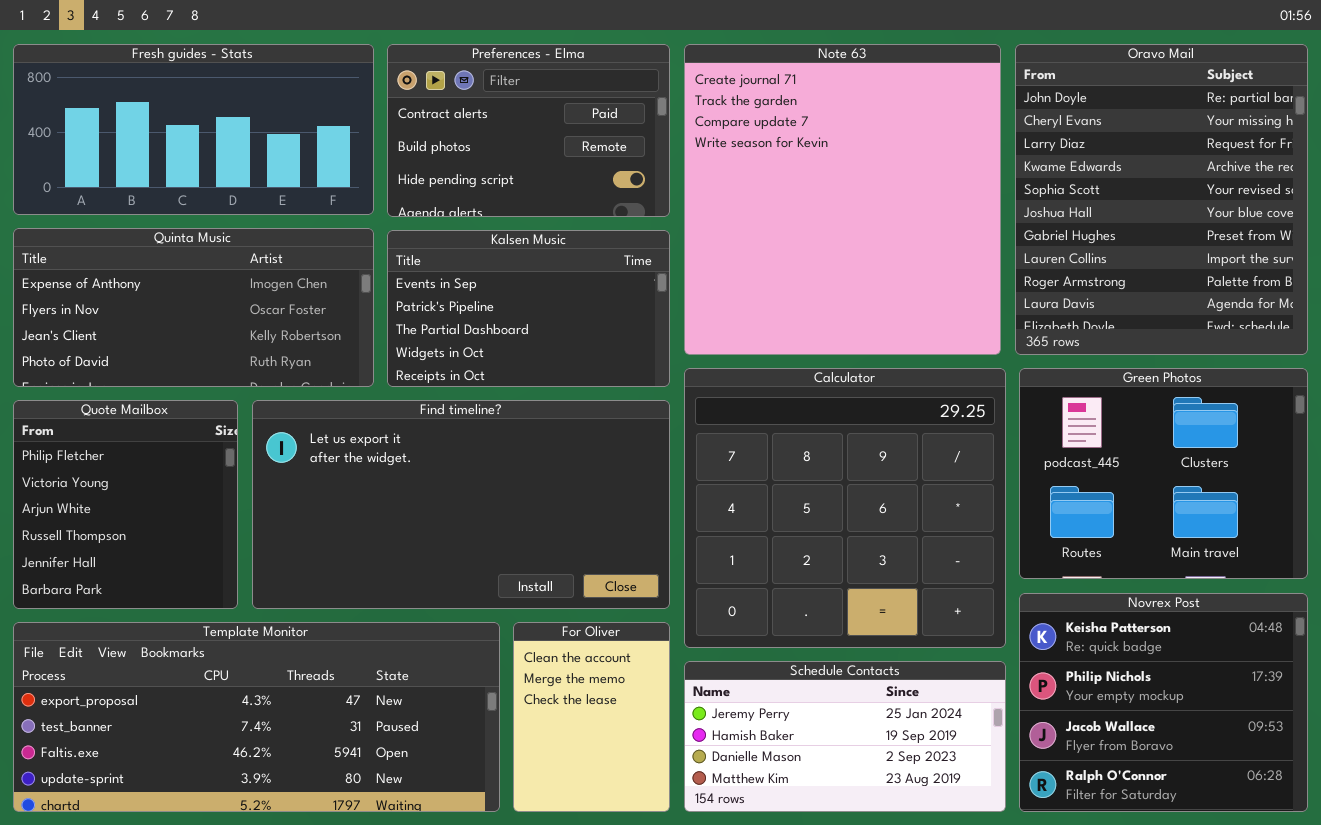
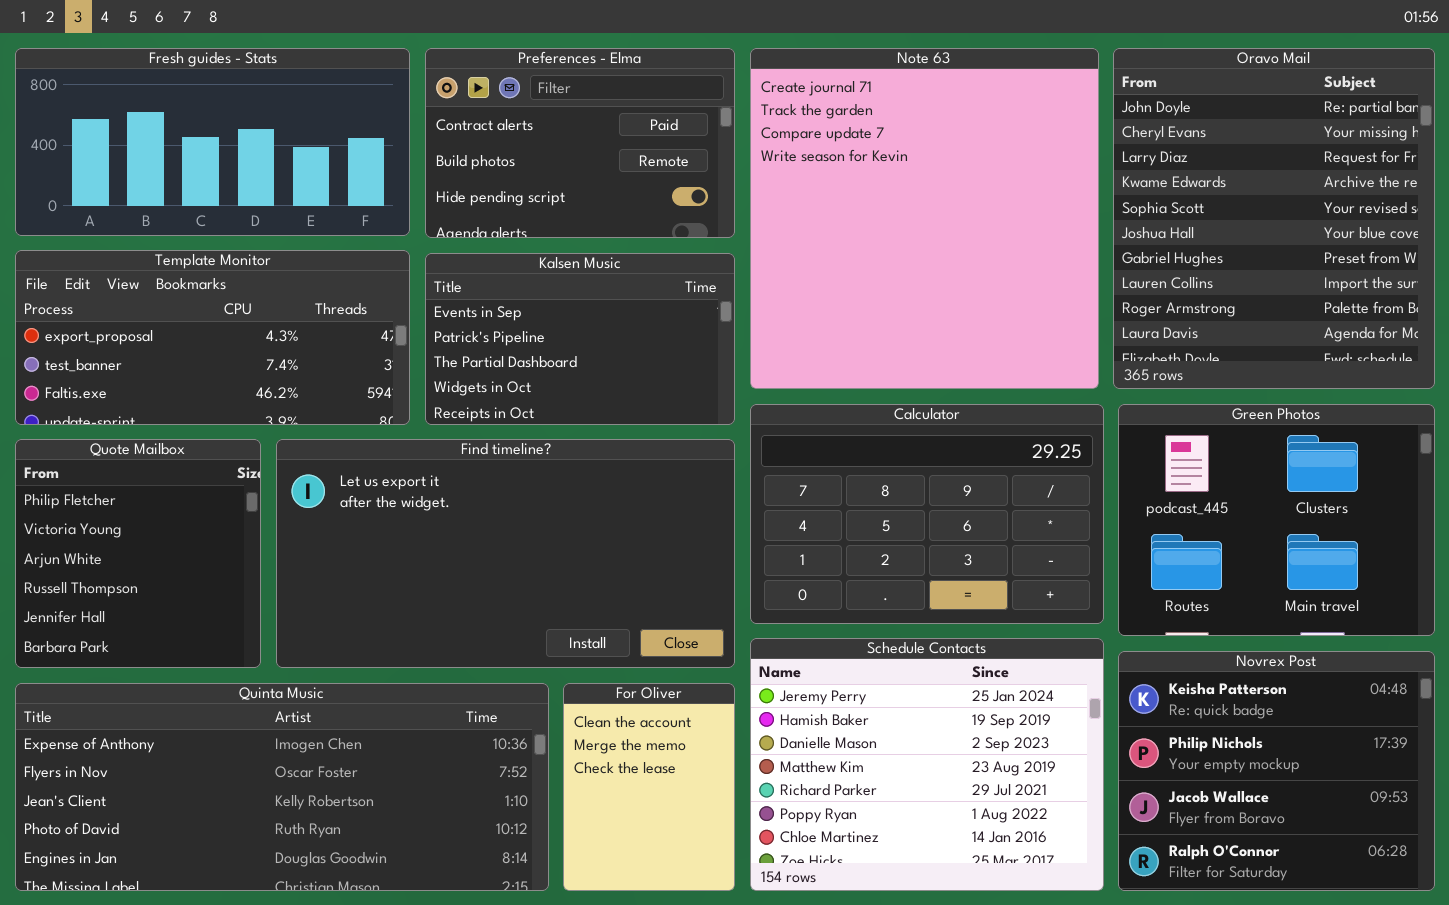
Quinta Music: [13,228,374,387] -> [15,683,549,891], moved, resized
Calculator: [684,368,1006,648] -> [750,404,1104,624], resized
Template Monitor: [13,622,500,812] -> [15,250,410,425], moved, resized
Schedule Contacts: [684,661,1006,812] -> [750,638,1104,891], resized

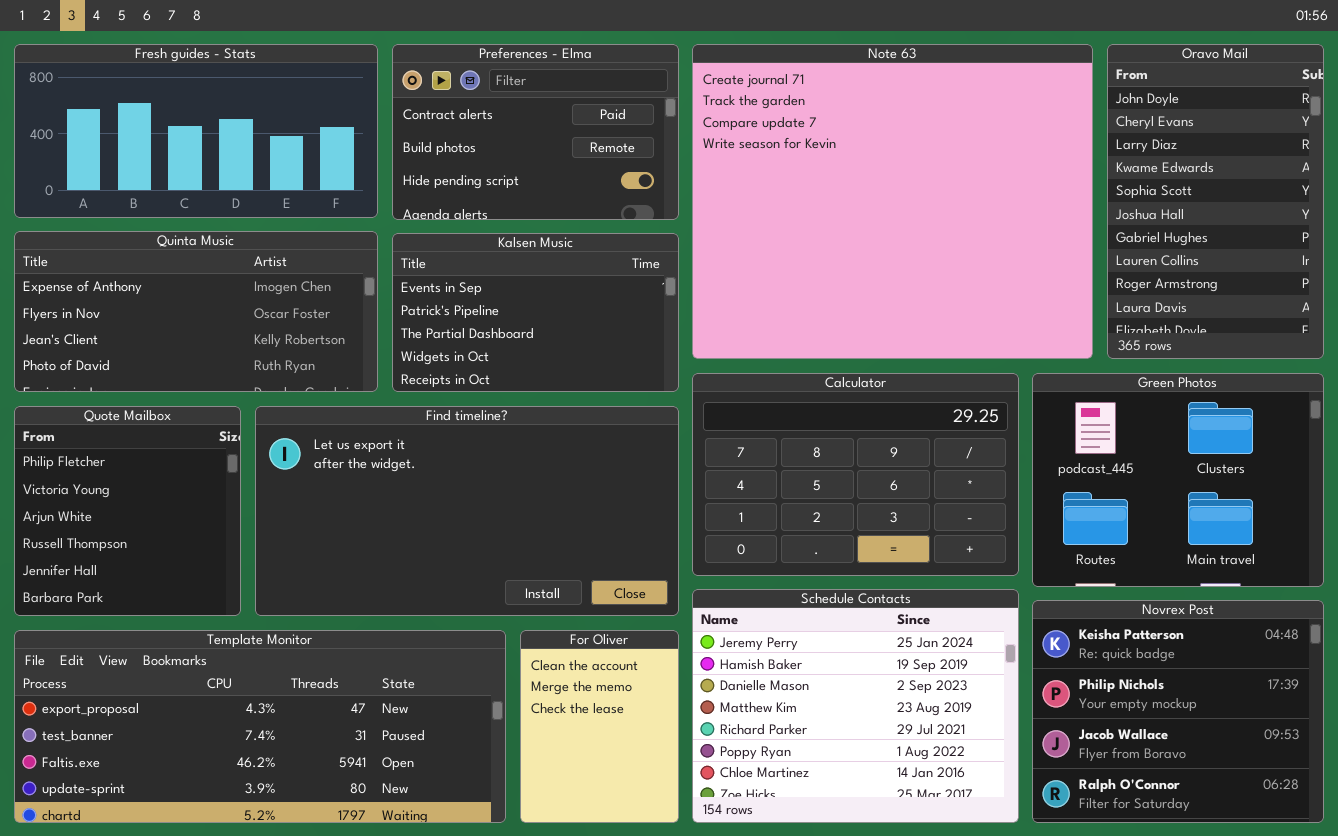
Note 63: [750,48,1099,389] -> [692,44,1093,359], resized
Oravo Mail: [1113,48,1435,389] -> [1107,44,1324,359], resized
Template Monitor: [15,250,410,425] -> [14,630,506,823], moved, resized
Quinta Music: [15,683,549,891] -> [14,231,378,392], moved, resized

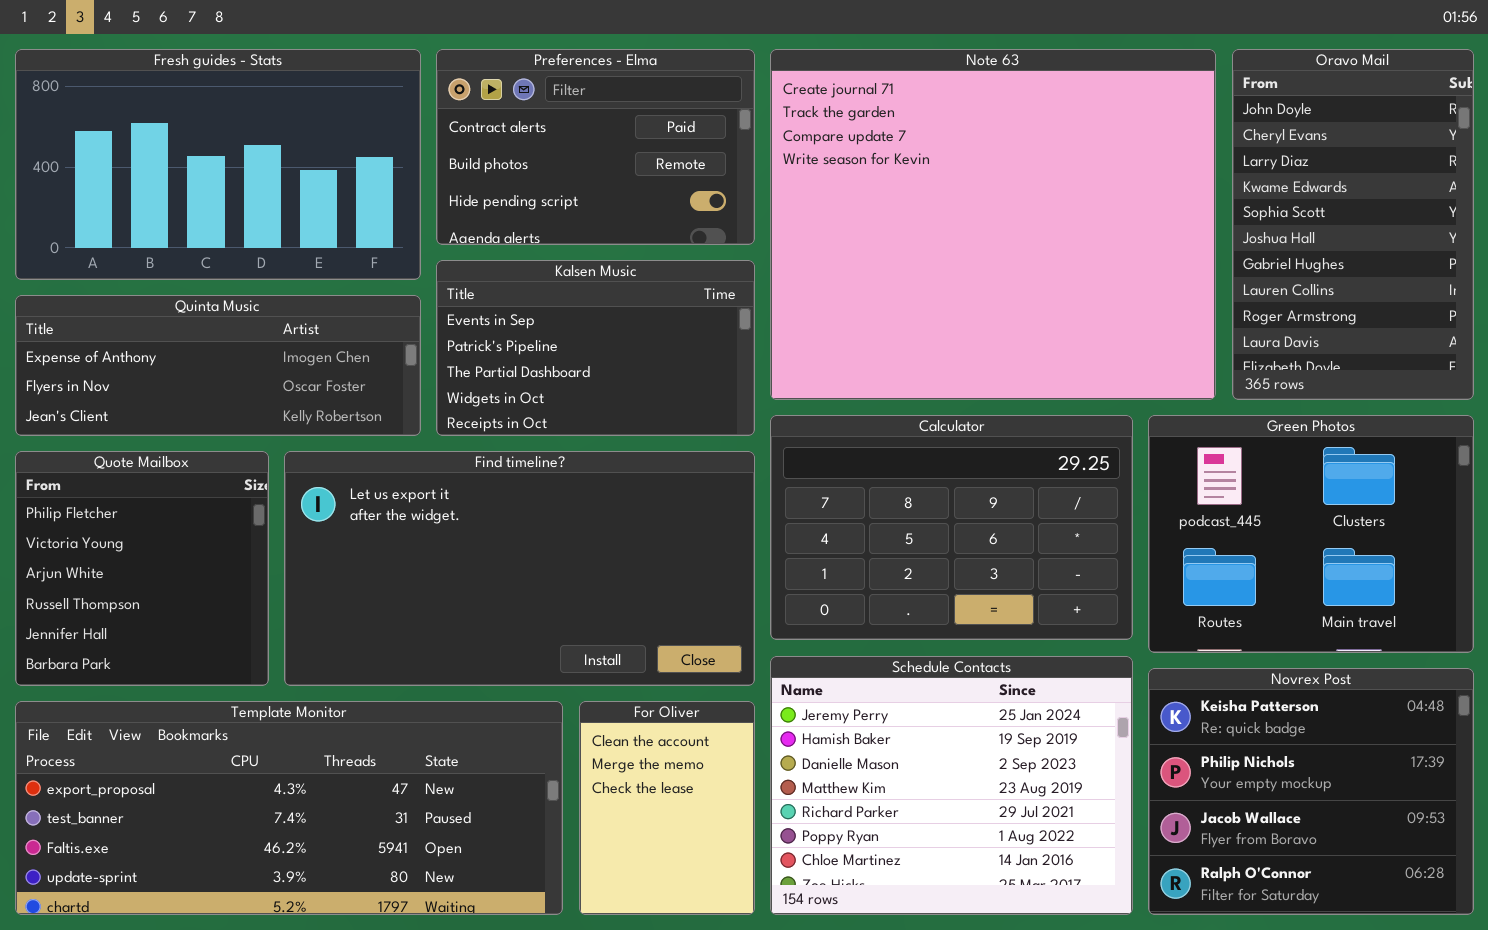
Fresh guides - Stats: [14,44,378,218] -> [15,49,421,280], resized
Quinta Music: [14,231,378,392] -> [15,295,421,436], resized

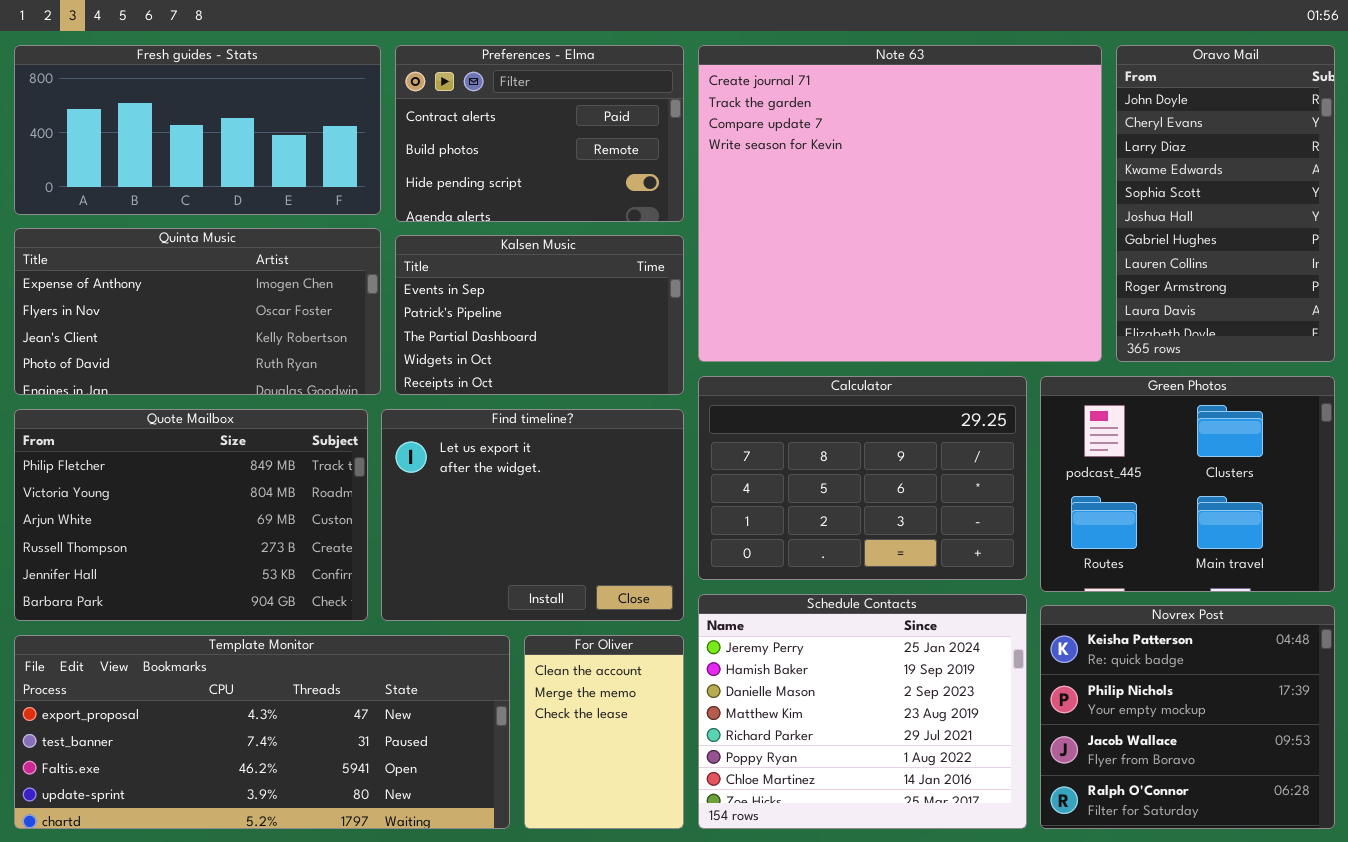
Fresh guides - Stats: [15,49,421,280] -> [14,45,381,215], resized
Quinta Music: [15,295,421,436] -> [14,228,381,395], resized
Quote Mailbox: [15,451,269,686] -> [14,409,368,621], resized
Find timeline?: [284,451,755,686] -> [381,409,684,621], resized

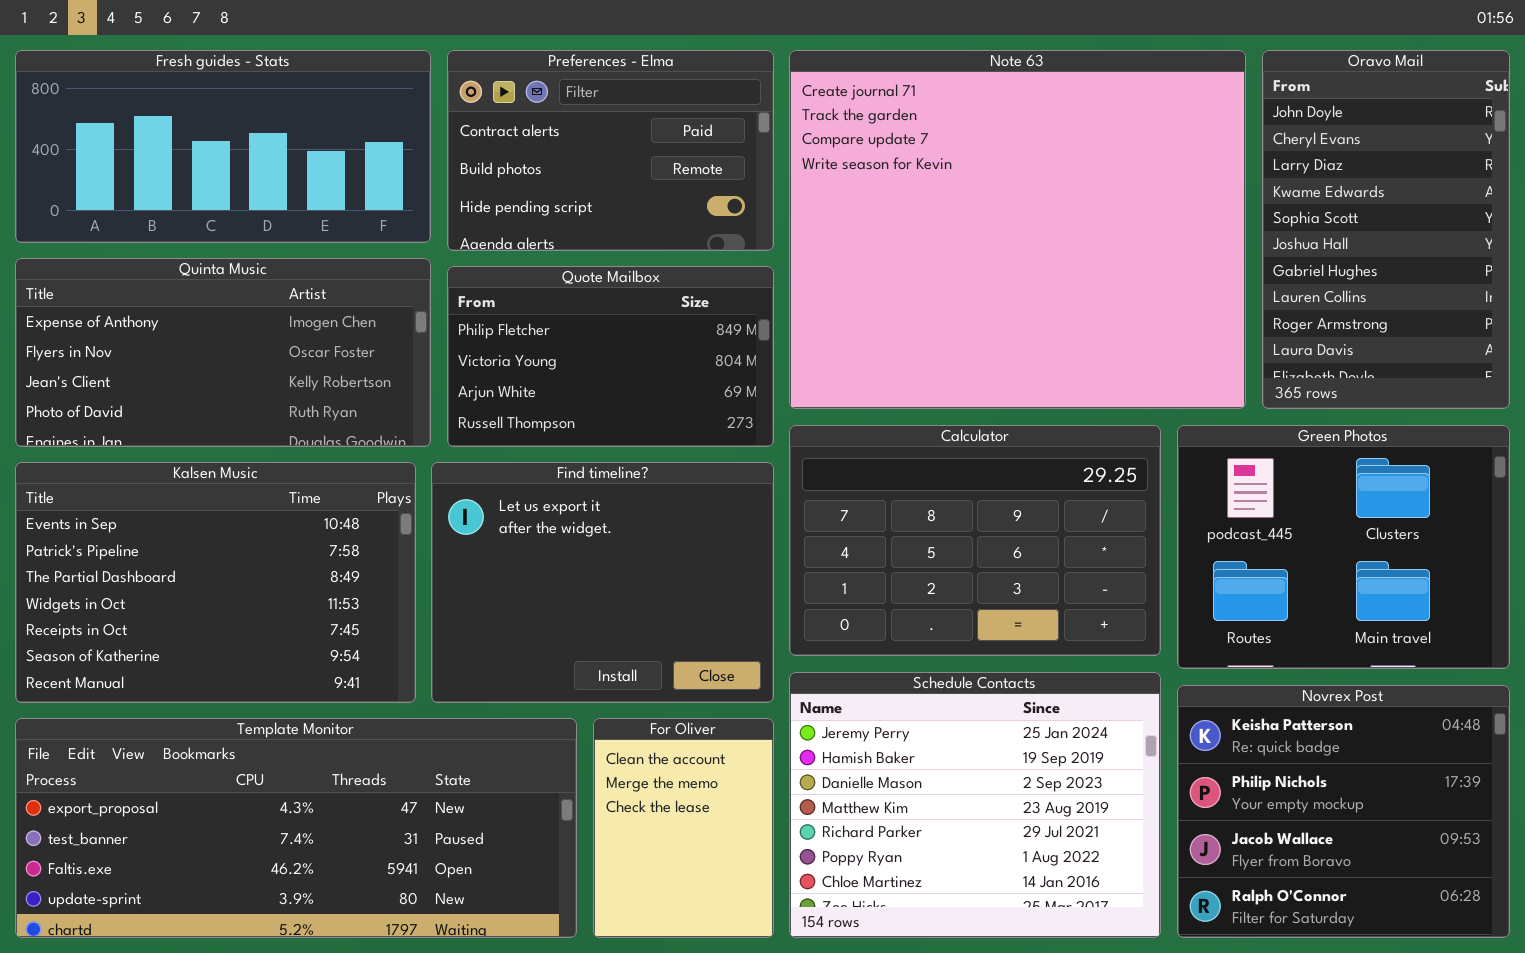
Kalsen Music: [395,235,684,395] -> [15,462,416,703], moved, resized
Quote Mailbox: [14,409,368,621] -> [447,266,774,447], moved, resized

